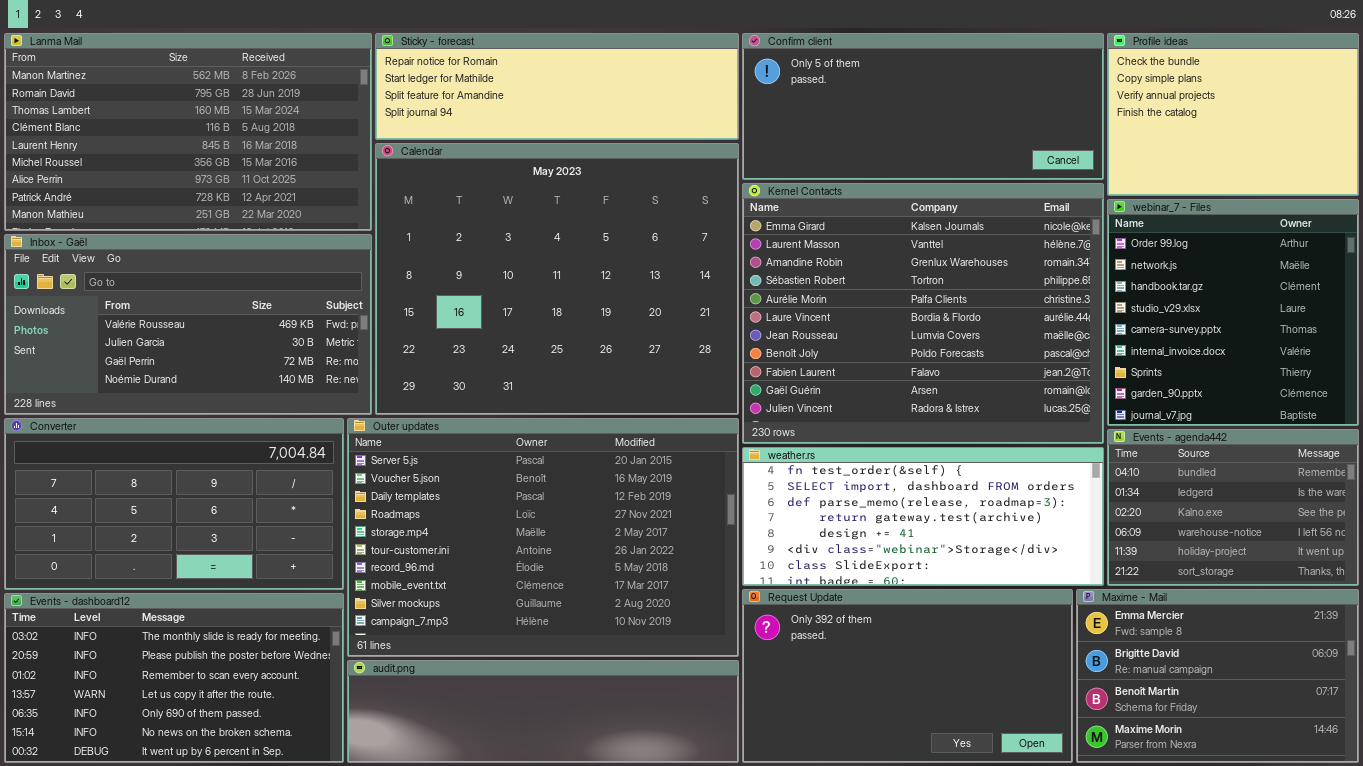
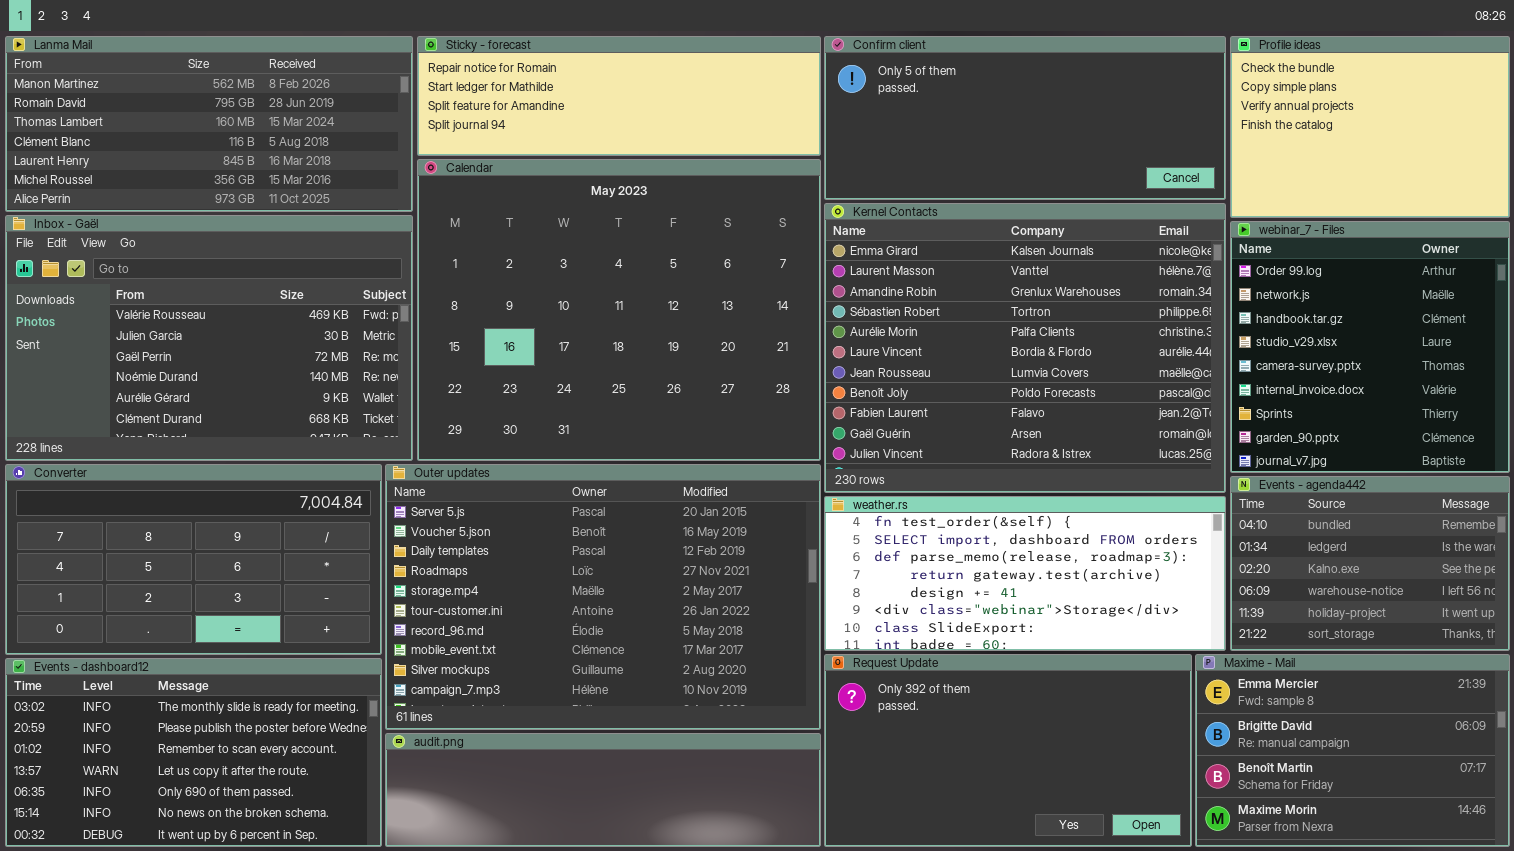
Lanma Mail: [4,33,372,231] -> [5,36,413,212], resized
Inbox - Gaël: [4,234,372,415] -> [5,215,413,461], resized

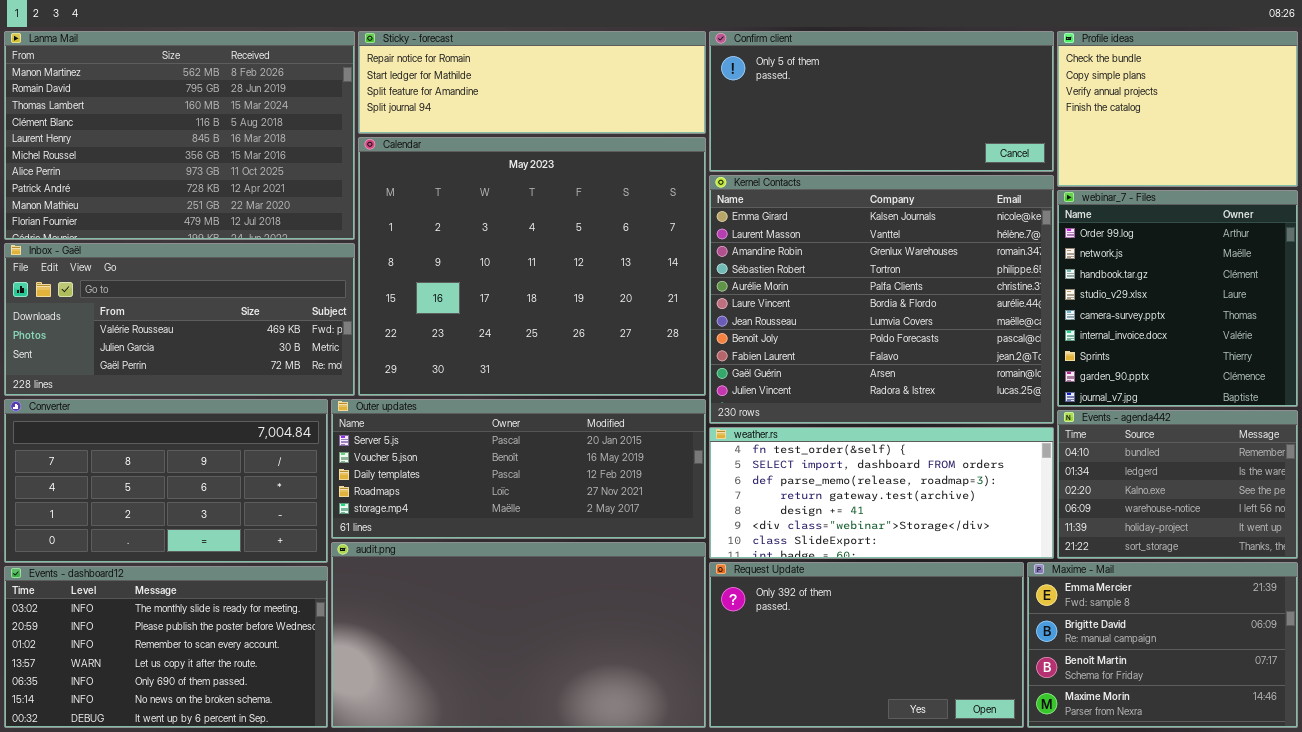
Lanma Mail: [5,36,413,212] -> [4,31,355,240], resized
Inbox - Gaël: [5,215,413,461] -> [4,243,355,396], resized
Outer updates: [385,464,821,730] -> [331,399,706,539], resized
audit.png: [385,733,821,847] -> [331,542,706,728], resized

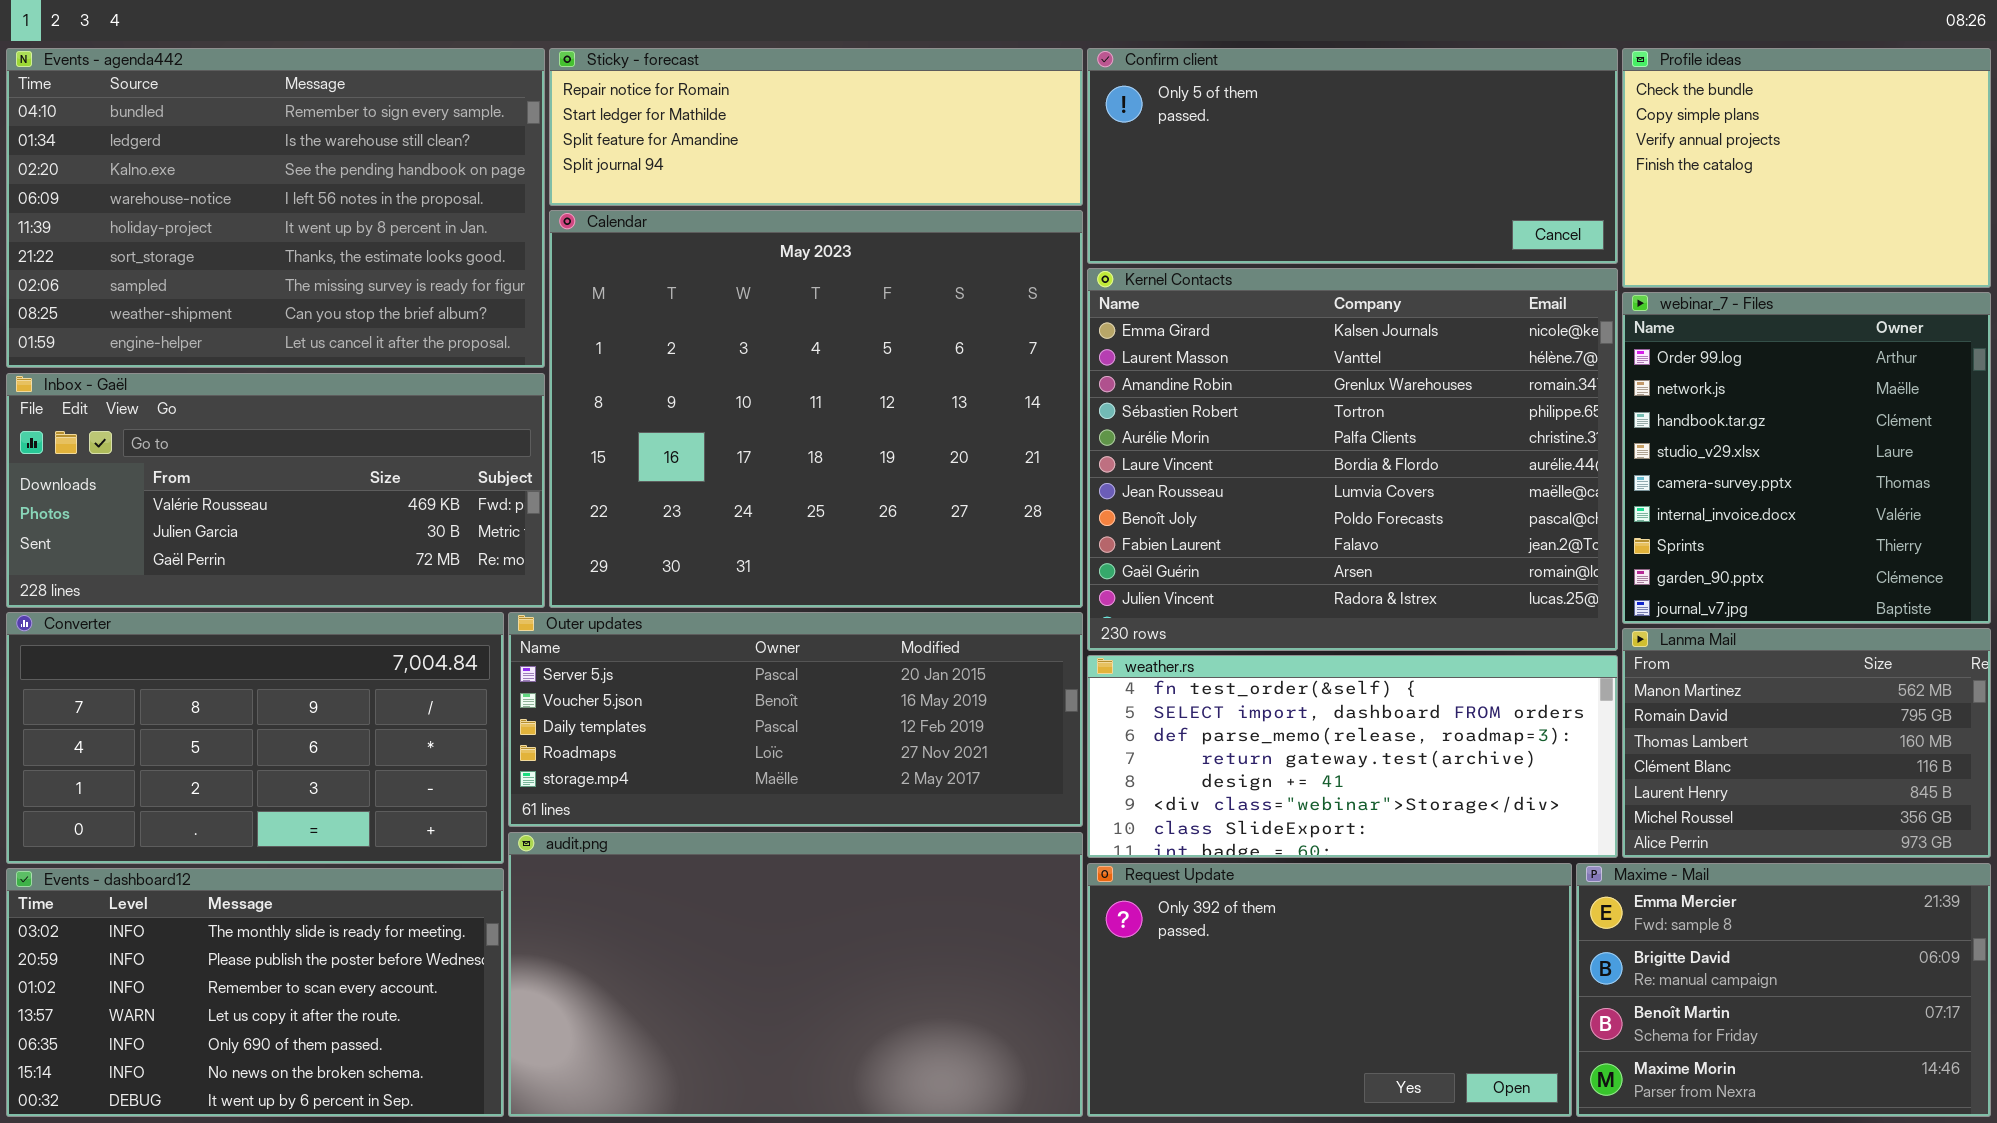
Lanma Mail: [4,31,355,240] -> [1622,628,1991,858], moved, resized
Events - agenda442: [1057,410,1298,559] -> [6,48,545,368], moved, resized

